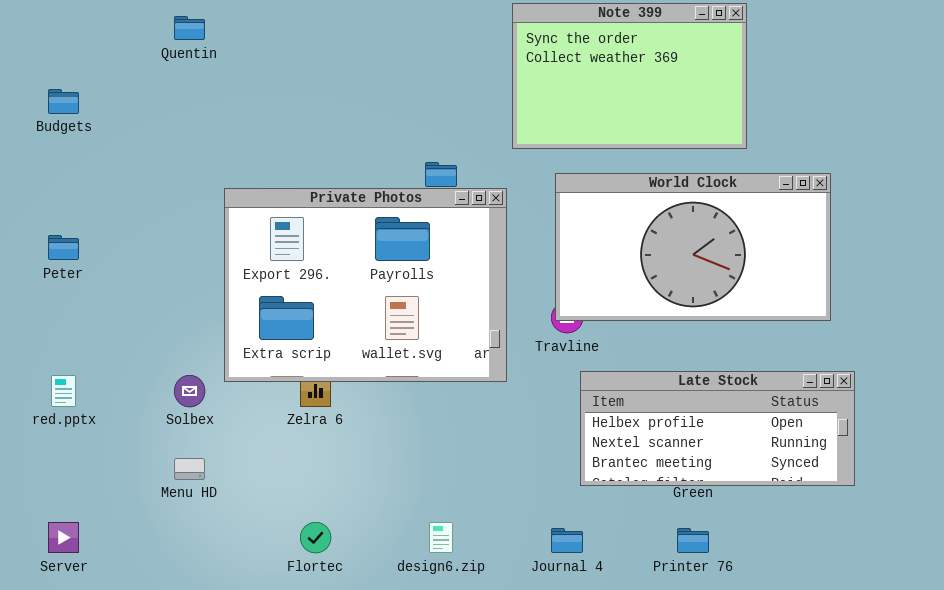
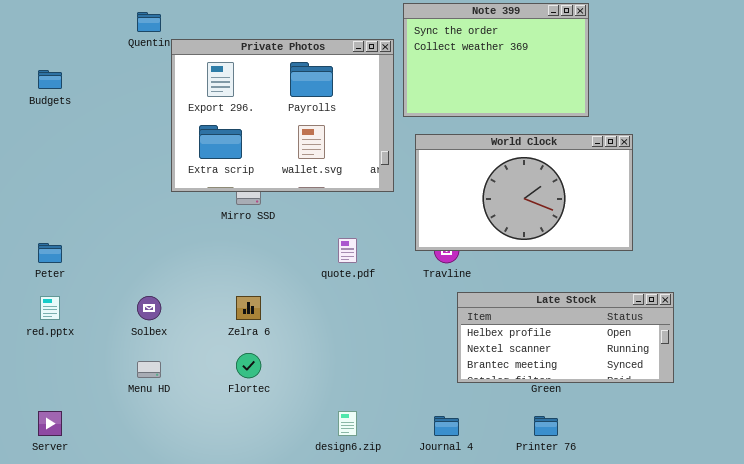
World Clock: [555,173,831,321] -> [415,134,633,251], moved
Private Photos: [224,188,507,382] -> [171,39,394,192], moved
Peter: [48,235,79,260] -> [38,243,62,263], moved
Flortec: [300,522,331,553] -> [236,353,261,378], moved

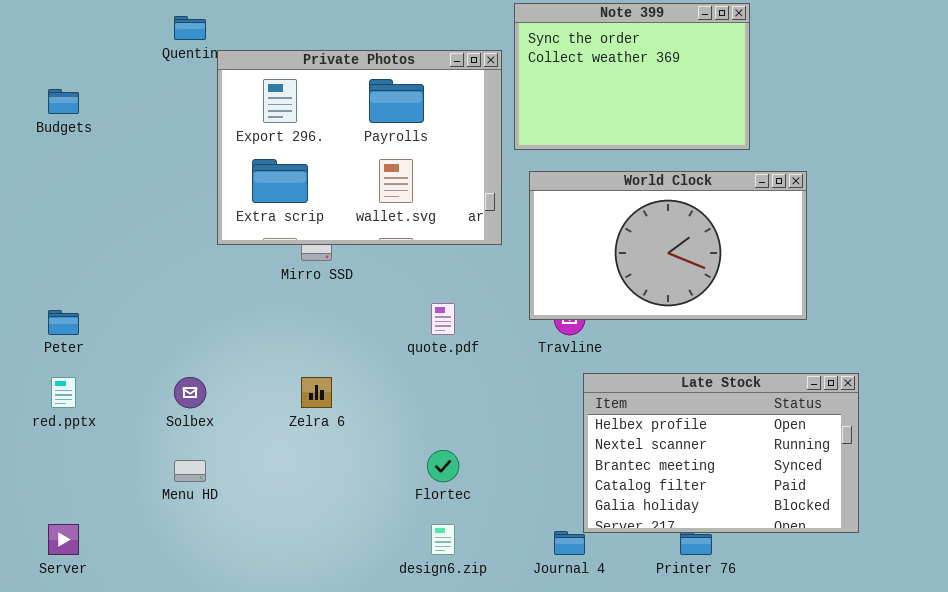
Late Stock: [457,292,674,383] -> [583,373,859,533], resized
Flortec: [236,353,261,378] -> [427,450,459,482], moved

